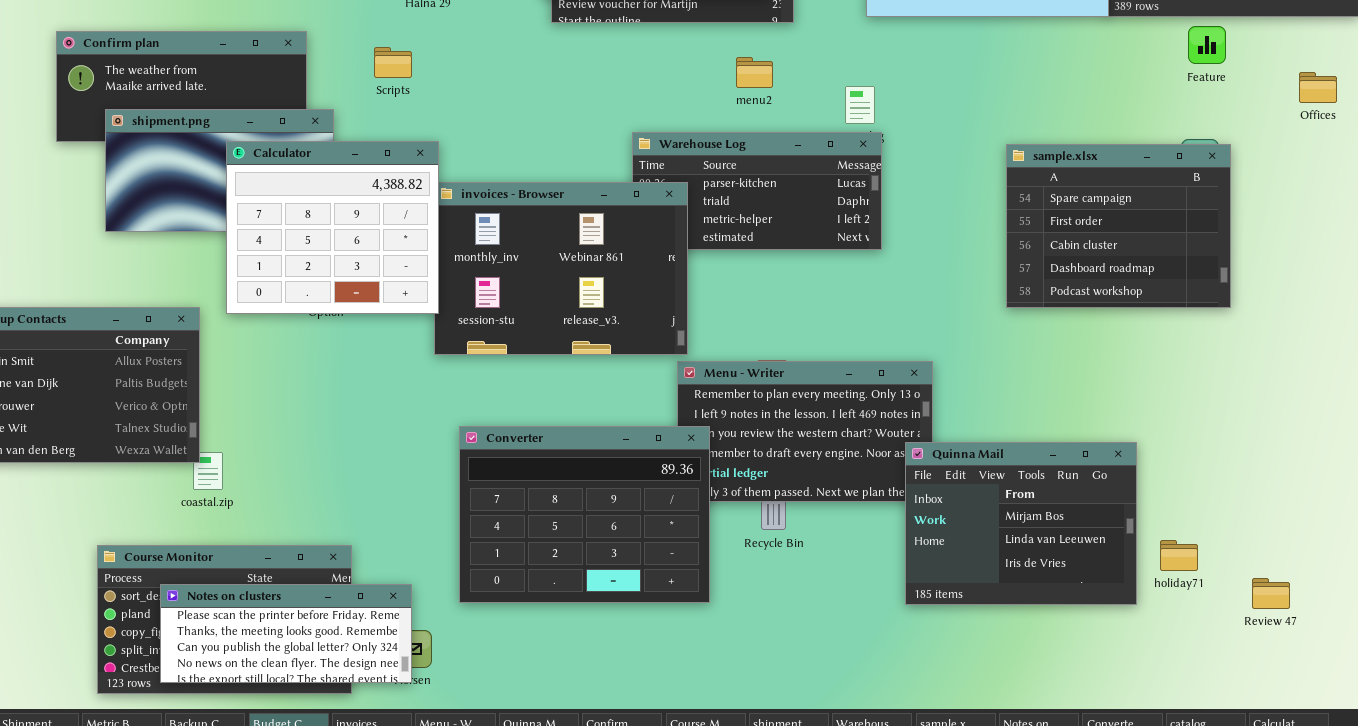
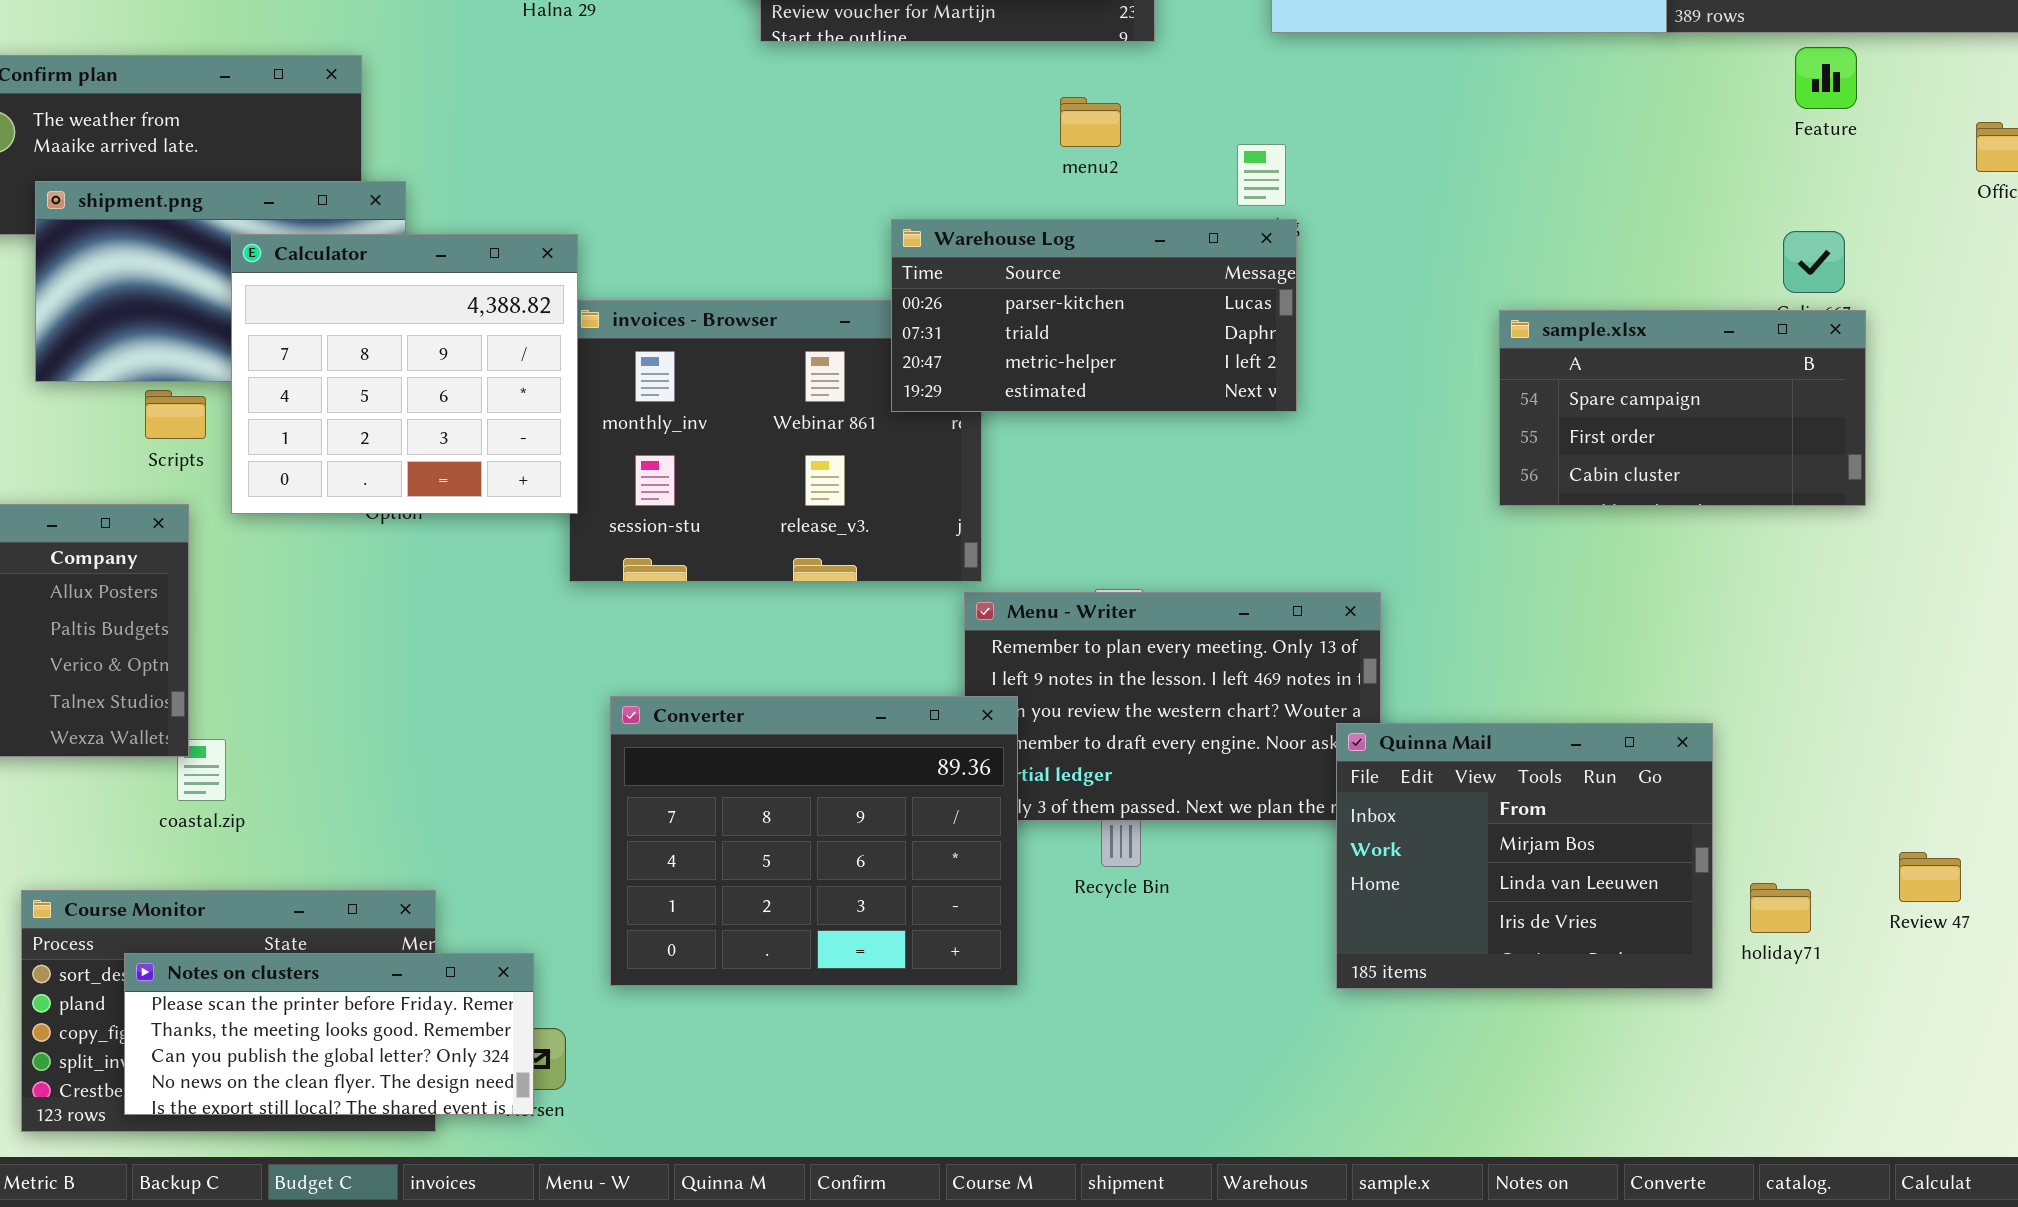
Scripts: [374,47,412,78] -> [145,390,206,439], moved
Warehouse Log: [632,132,882,250] -> [891,219,1297,412], raised
sample.xlsx: [1006,144,1231,308] -> [1499,310,1866,506], resized
Review 47: [1252,578,1290,609] -> [1899,852,1961,902], moved

